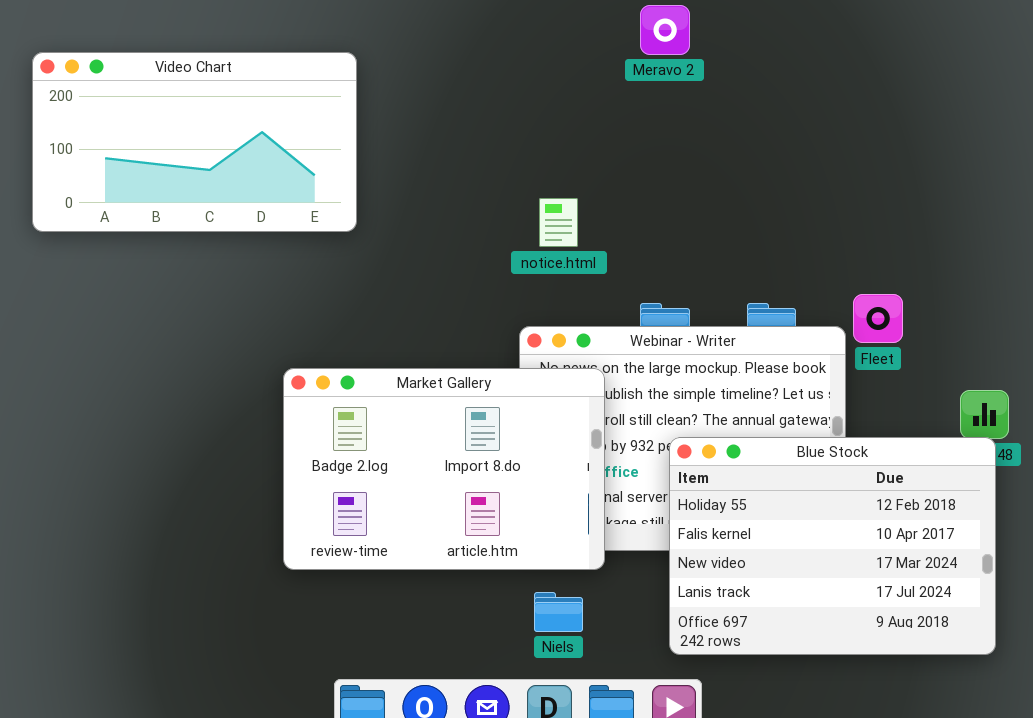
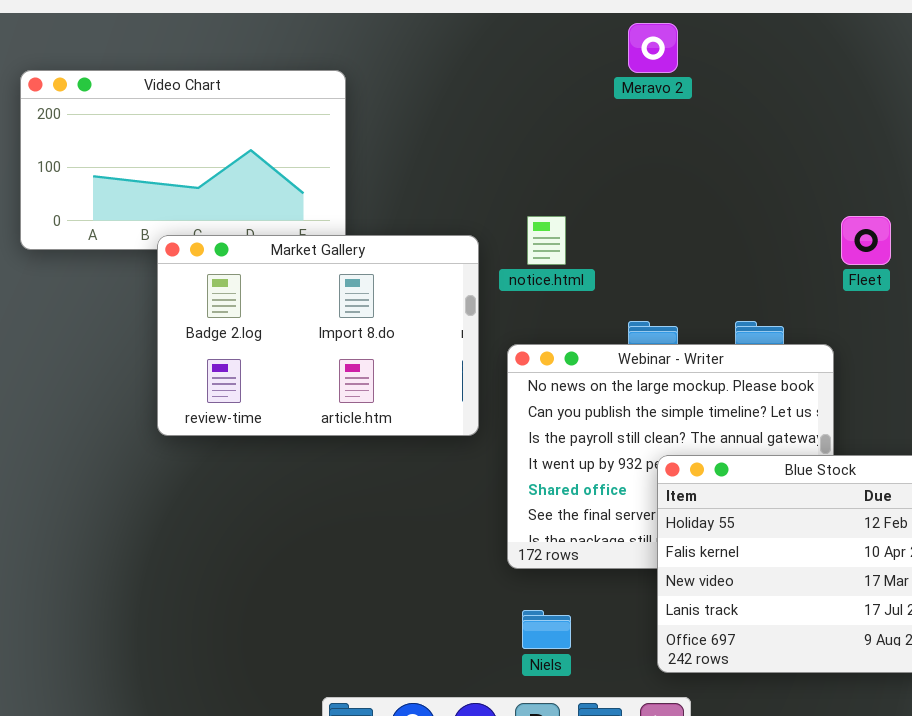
Fleet: [853,294,903,343] -> [841,216,891,265], moved
Market Gallery: [283,368,605,570] -> [157,235,479,436], moved

